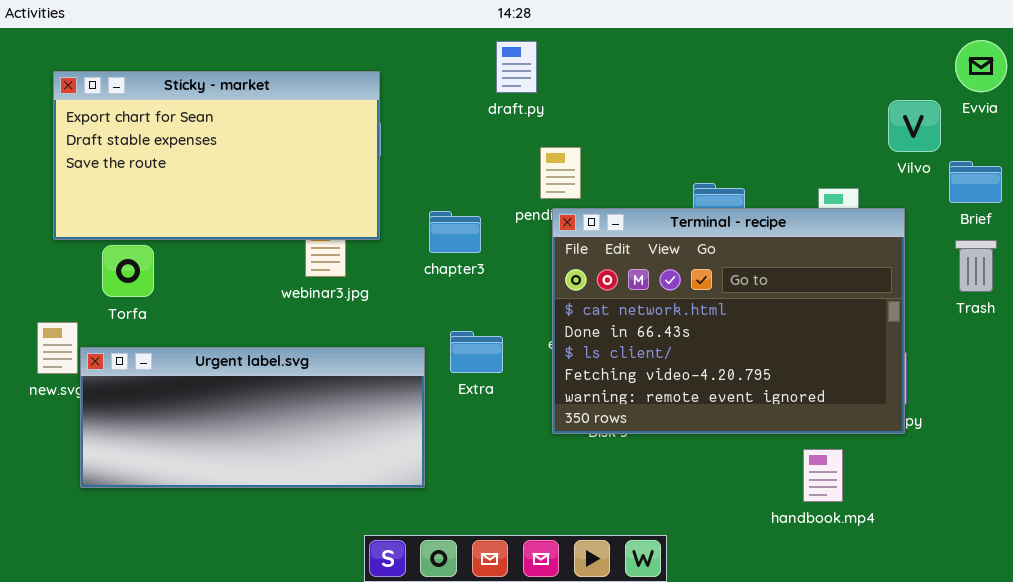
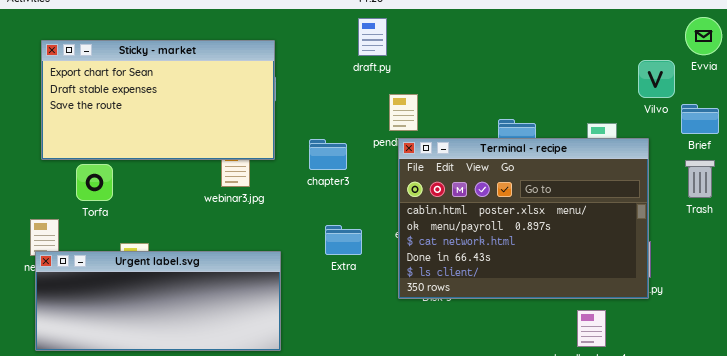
Terminal - recipe: [552,208,905,434] -> [398,138,649,299], scrolled up 2 rows
Urgent label.svg: [80,347,425,488] -> [35,251,281,351], moved

